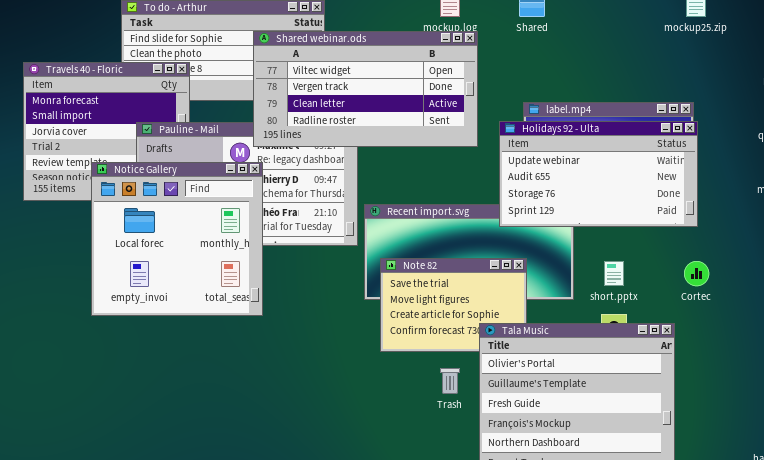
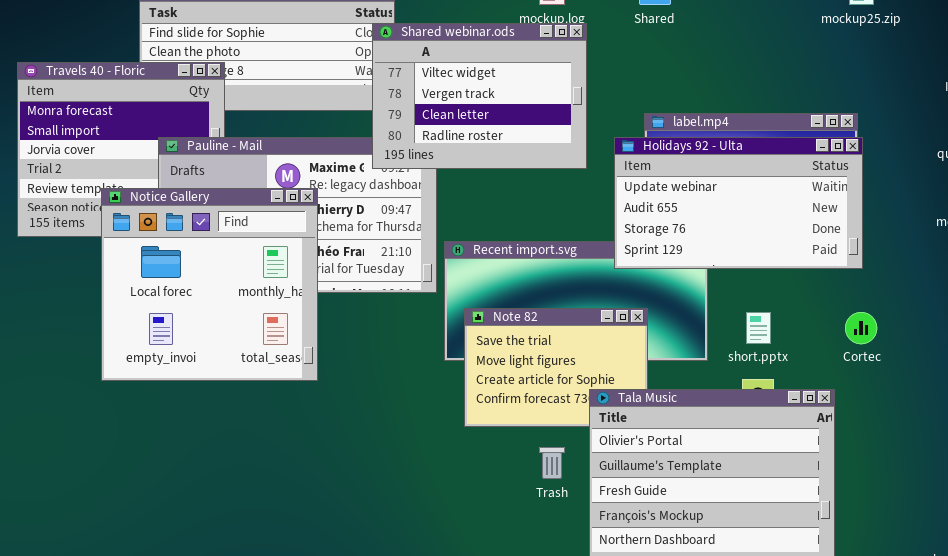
Shared webinar.ods: [253,31,478,147] -> [372,23,587,169], resized

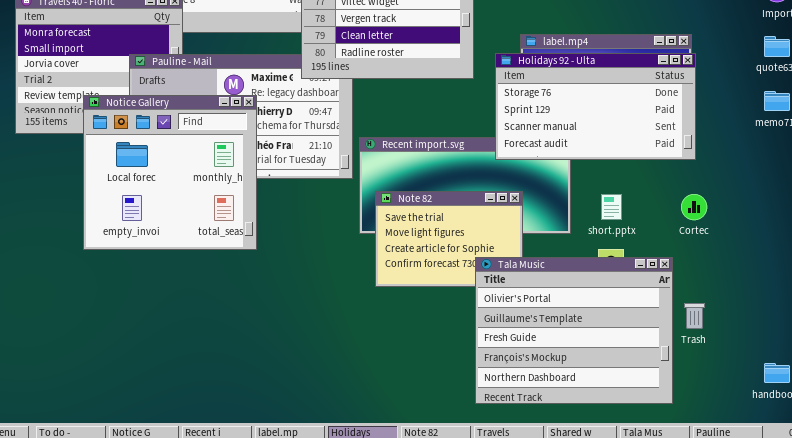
Holidays 92 - Ulta: [614,137,863,269] -> [495,53,696,160], scrolled down 2 rows
Trash: [539,447,565,479] -> [684,303,705,329], moved

